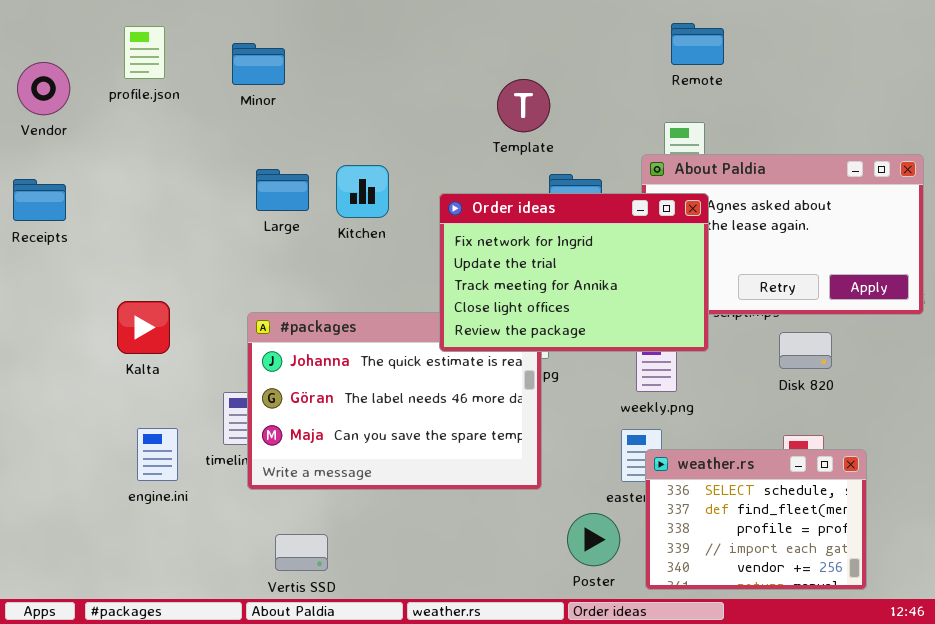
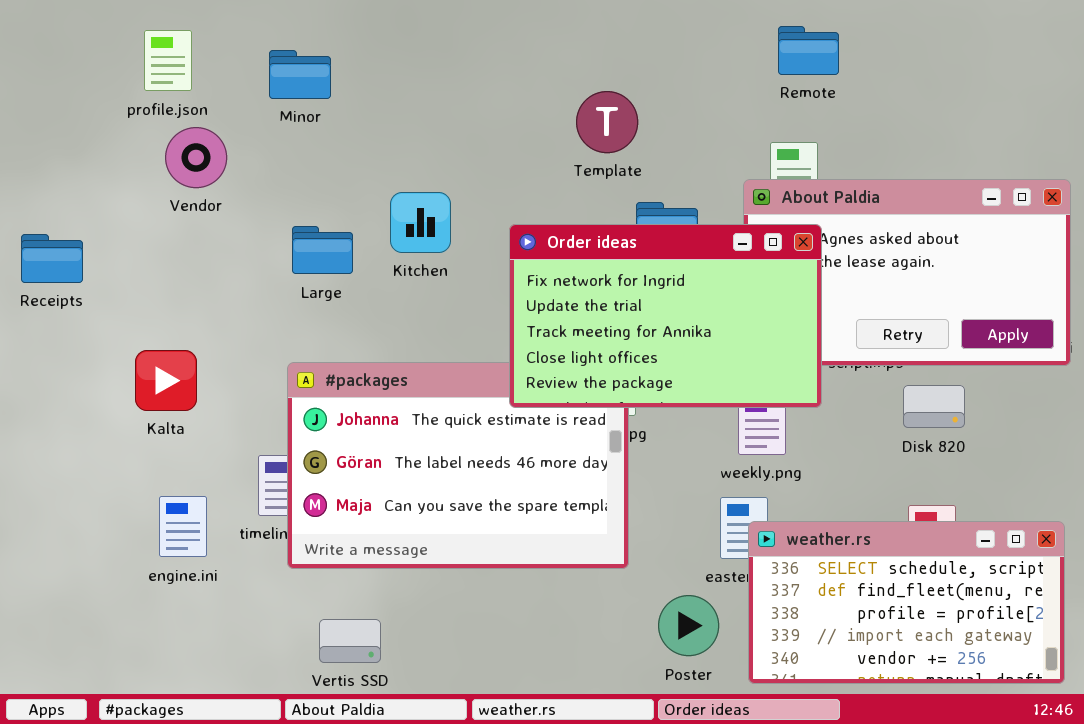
Vendor: [17,62,70,115] -> [165,127,227,188], moved
Large: [256,169,309,211] -> [292,226,353,274], moved
Receipts: [13,179,66,221] -> [21,234,83,283], moved
weather.rs: [645,449,867,590] -> [748,521,1065,684], resized

